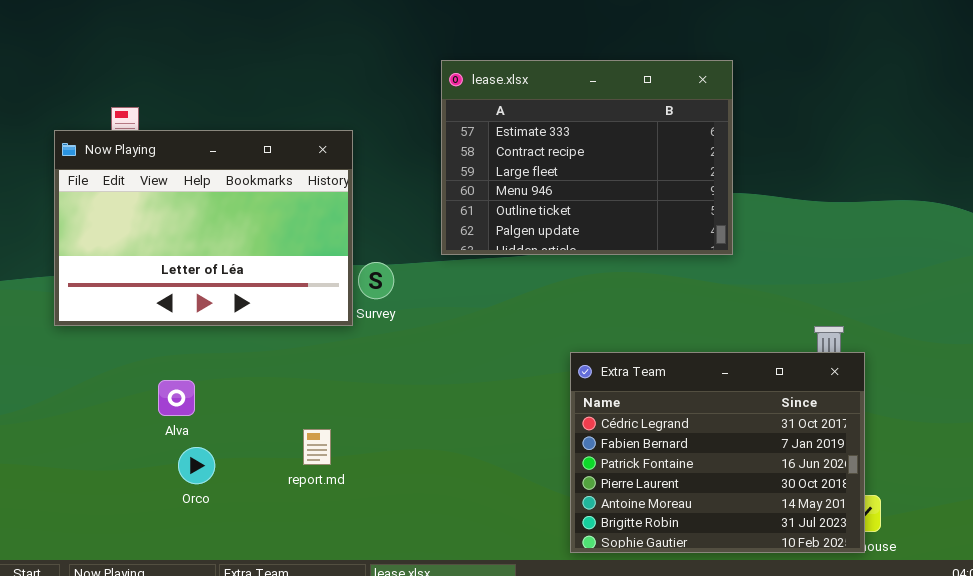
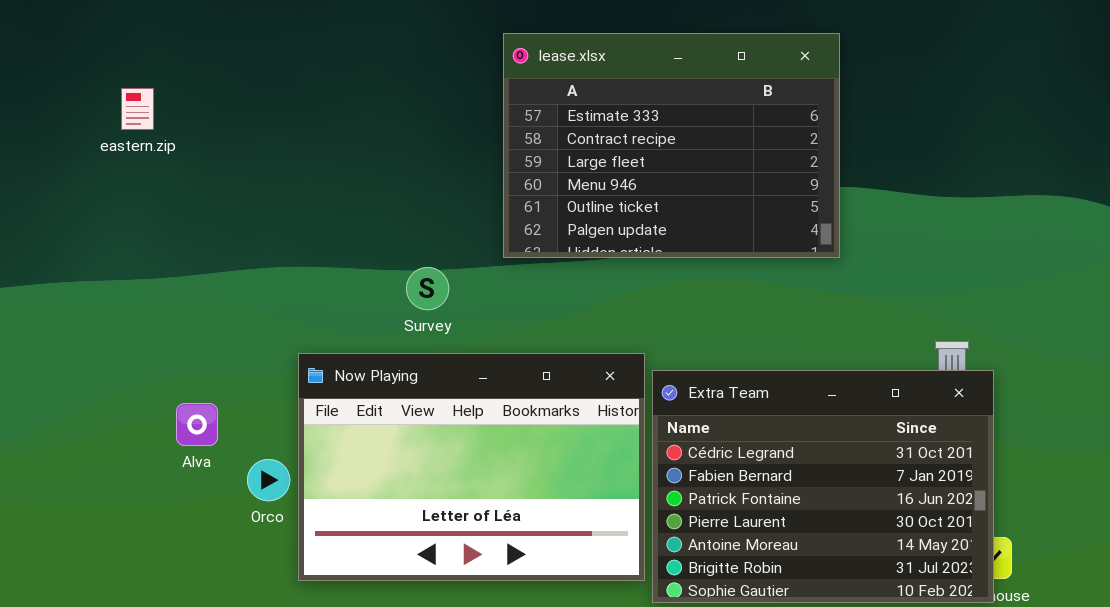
Now Playing: [54,130,353,326] -> [298,353,645,581], moved
Orco: [178,447,215,484] -> [247,459,290,501], moved

